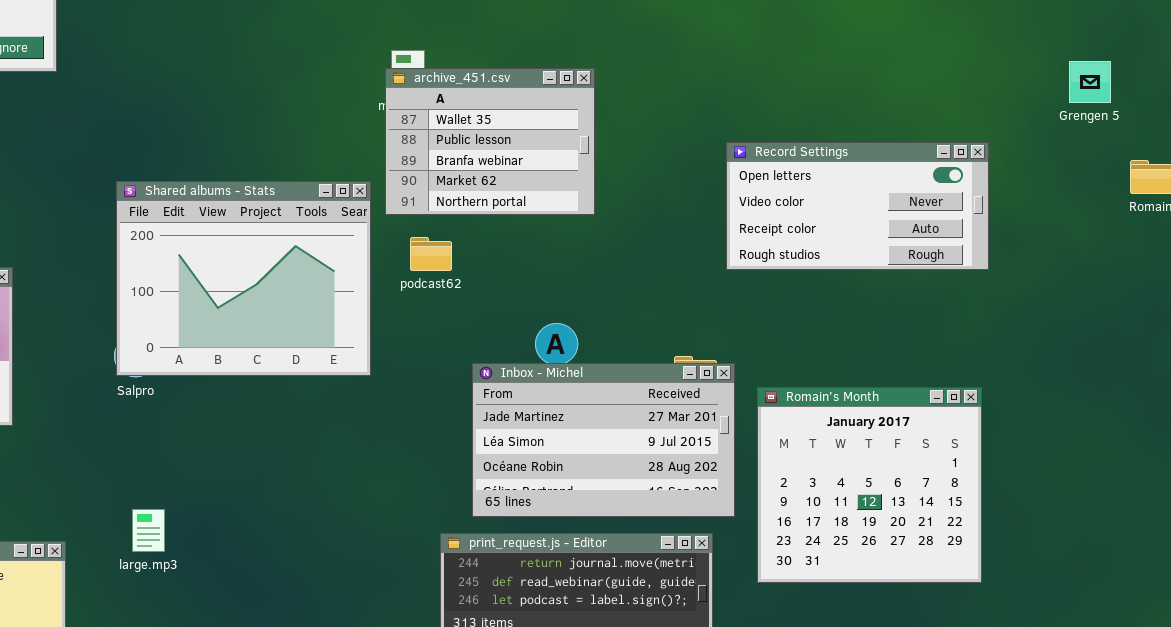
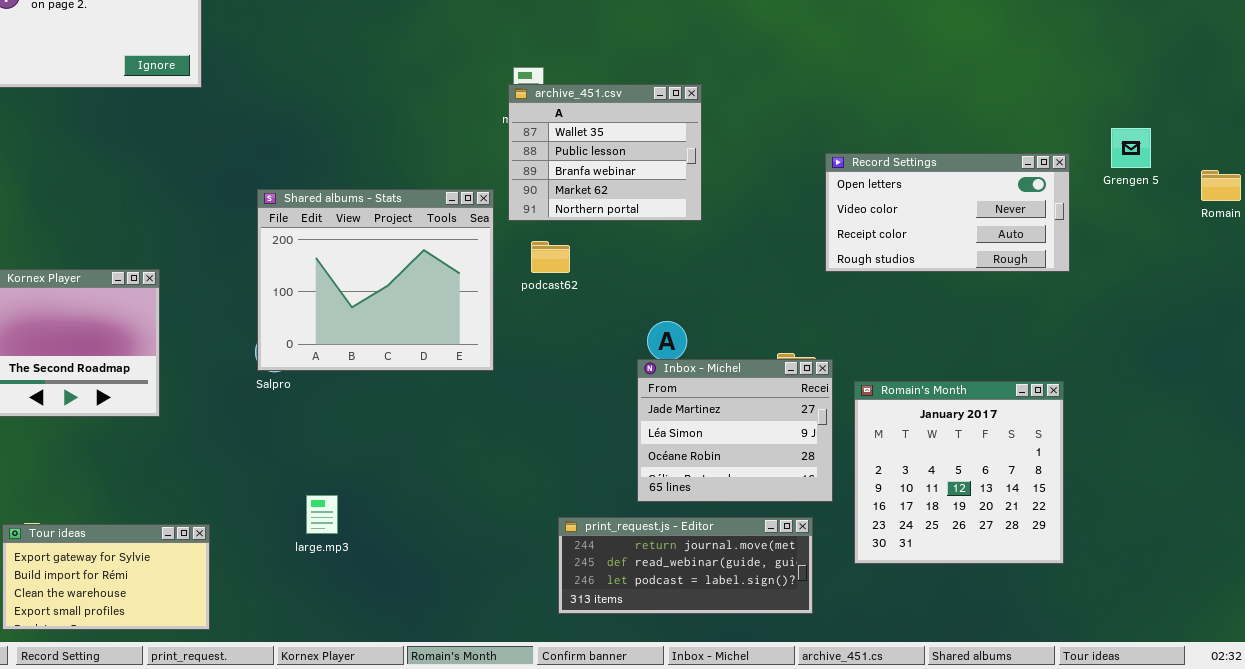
Grengen 5: [1069,61,1111,103] -> [1111,128,1151,168], moved
Inbox - Michel: [472,363,735,517] -> [637,359,833,502], resized
large.mp3: [132,509,165,552] -> [306,495,338,534], moved

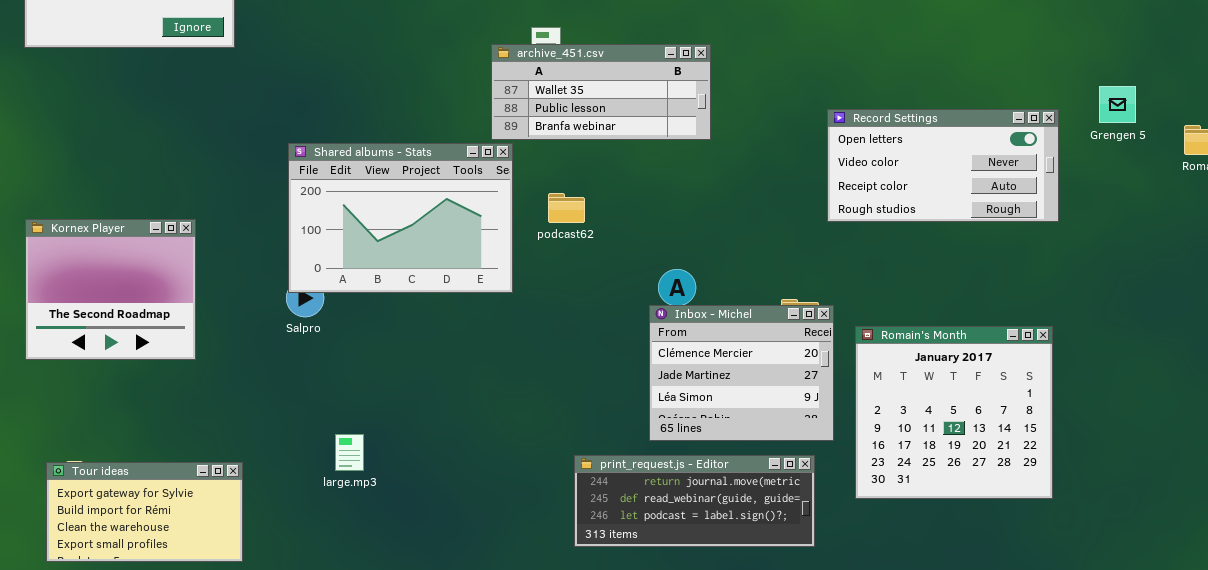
archive_451.csv: [508,84,702,221] -> [491,44,711,140], resized
Shared albums - Stats: [257,189,494,371] -> [288,143,513,293], resized
Inbox - Michel: [637,359,833,502] -> [649,305,834,441], scrolled up 1 row

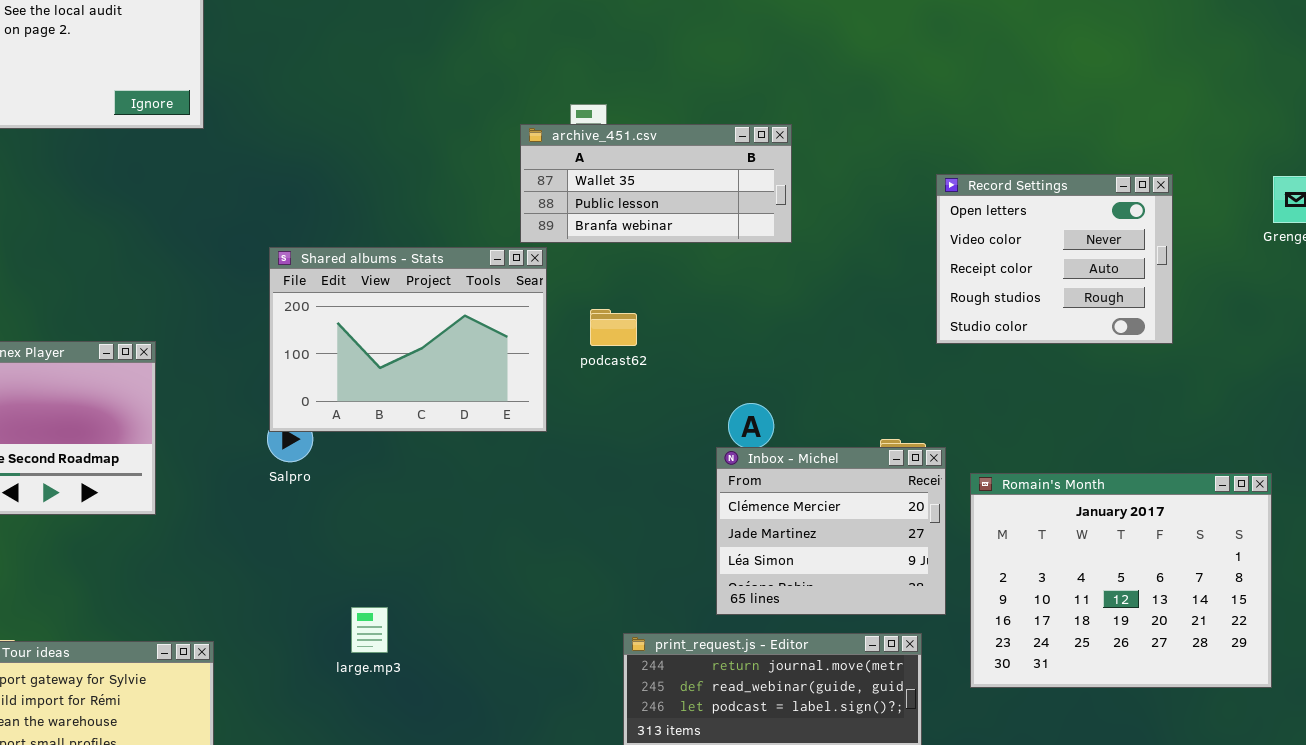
Record Settings: [827,109,1059,222] -> [936,174,1173,344], resized
Romain's Month: [855,326,1053,499] -> [970,473,1272,688], resized
large.mp3: [335,434,364,471] -> [351,607,388,653], moved

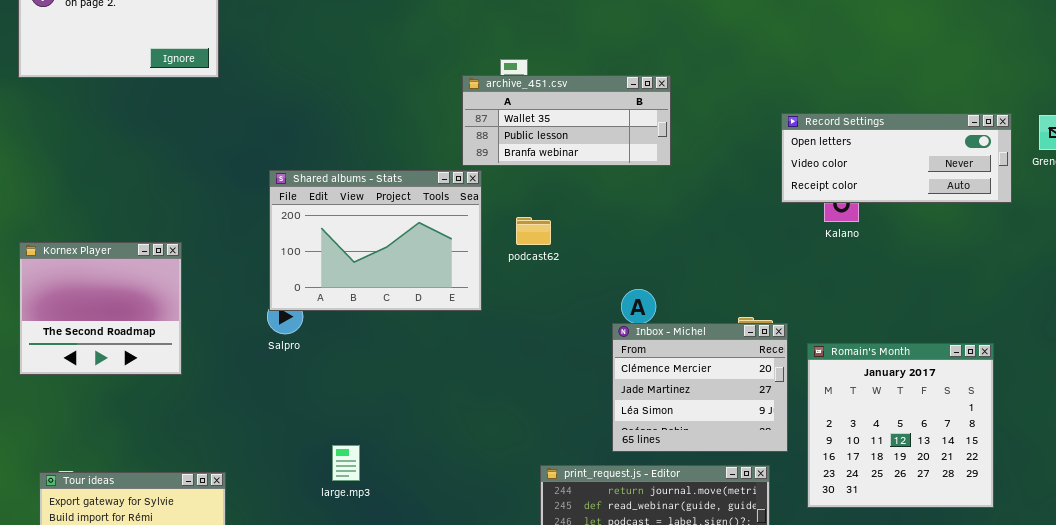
Record Settings: [936,174,1173,344] -> [781,113,1012,203], resized
Romain's Month: [970,473,1272,688] -> [807,343,994,508], resized

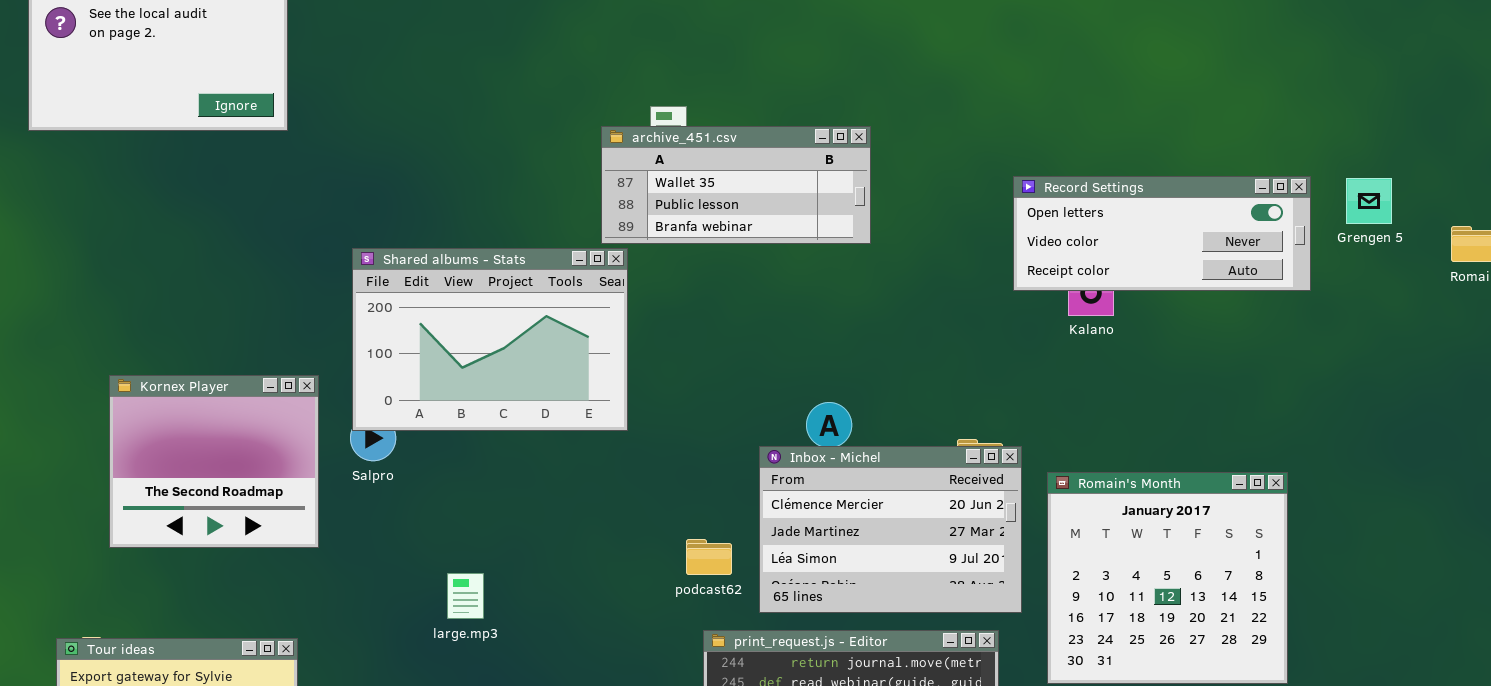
podcast62: [516,217,551,245] -> [686,539,732,575], moved
Kornex Player: [19,242,182,375] -> [109,375,319,548], moved
Inbox - Michel: [612,323,788,452] -> [759,446,1022,613], resized
large.mp3: [332,445,360,481] -> [447,573,484,619], moved

